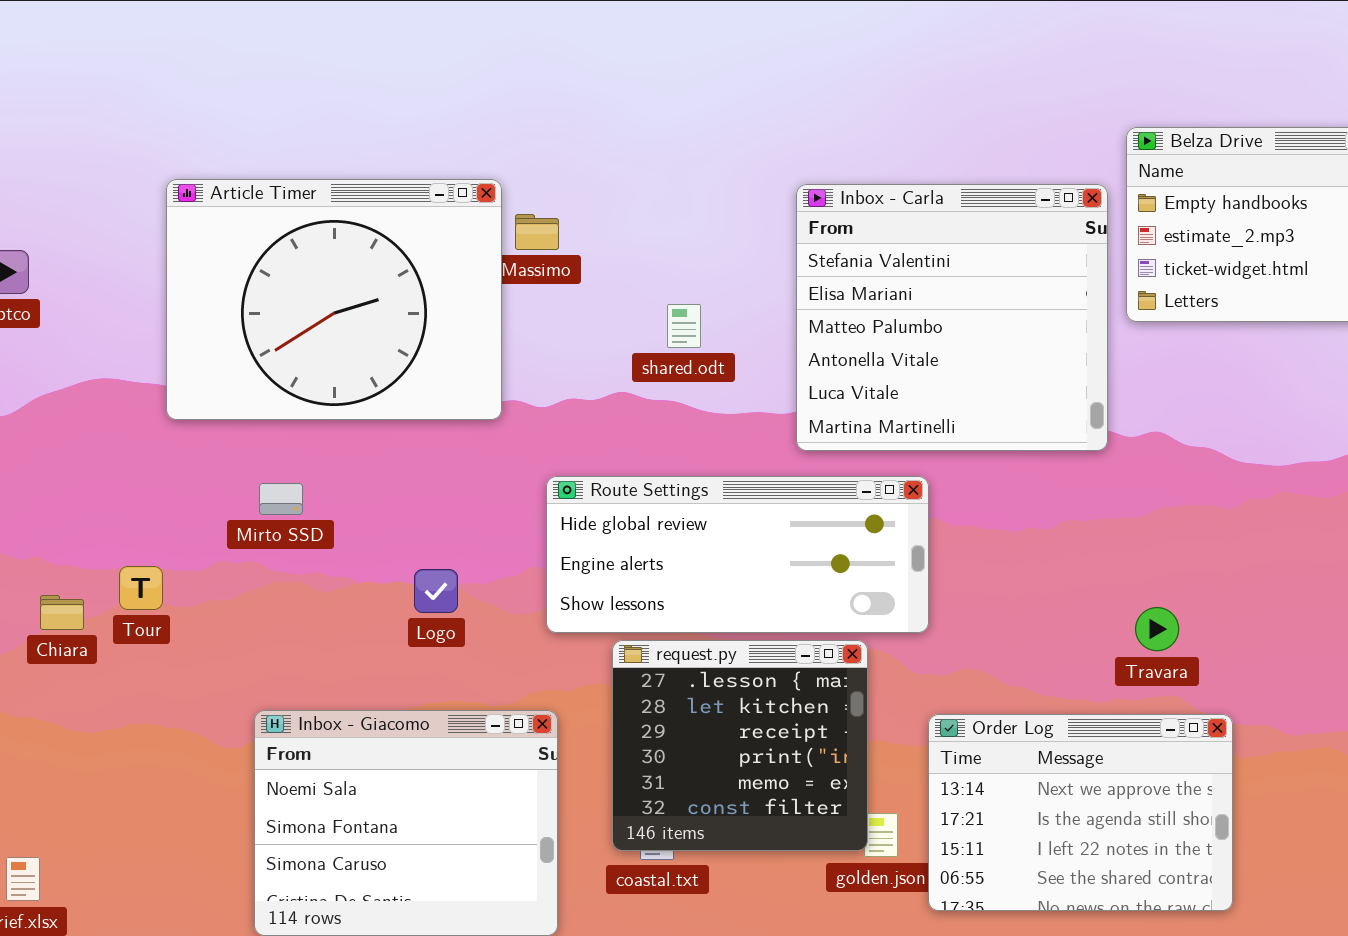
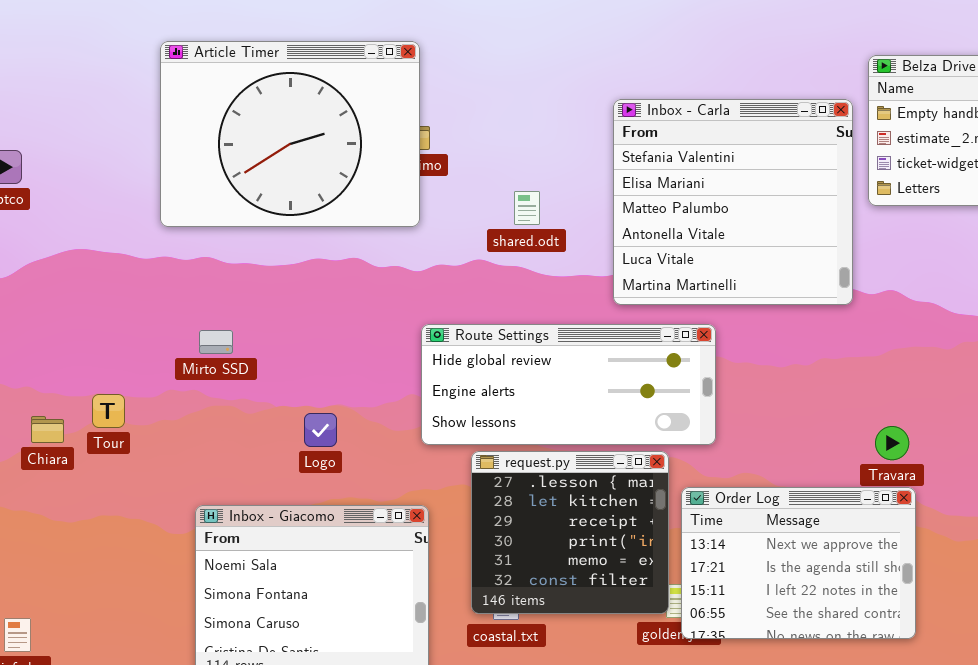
Article Timer: [166,179,502,420] -> [160,41,420,227], moved
Logo: [414,569,458,613] -> [304,413,337,447], moved
Order Log: [928,714,1233,911] -> [681,487,916,639], moved

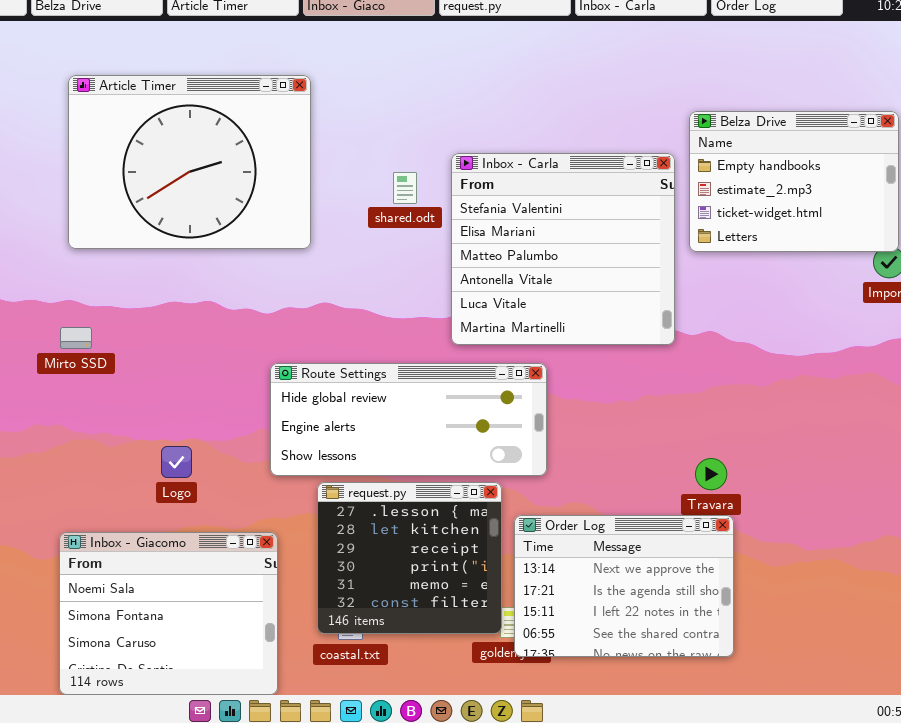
Article Timer: [160,41,420,227] -> [68,75,311,249], moved
shared.odt: [514,191,540,225] -> [393,172,417,204], moved
Mirto SSD: [199,330,233,354] -> [60,327,92,349], moved

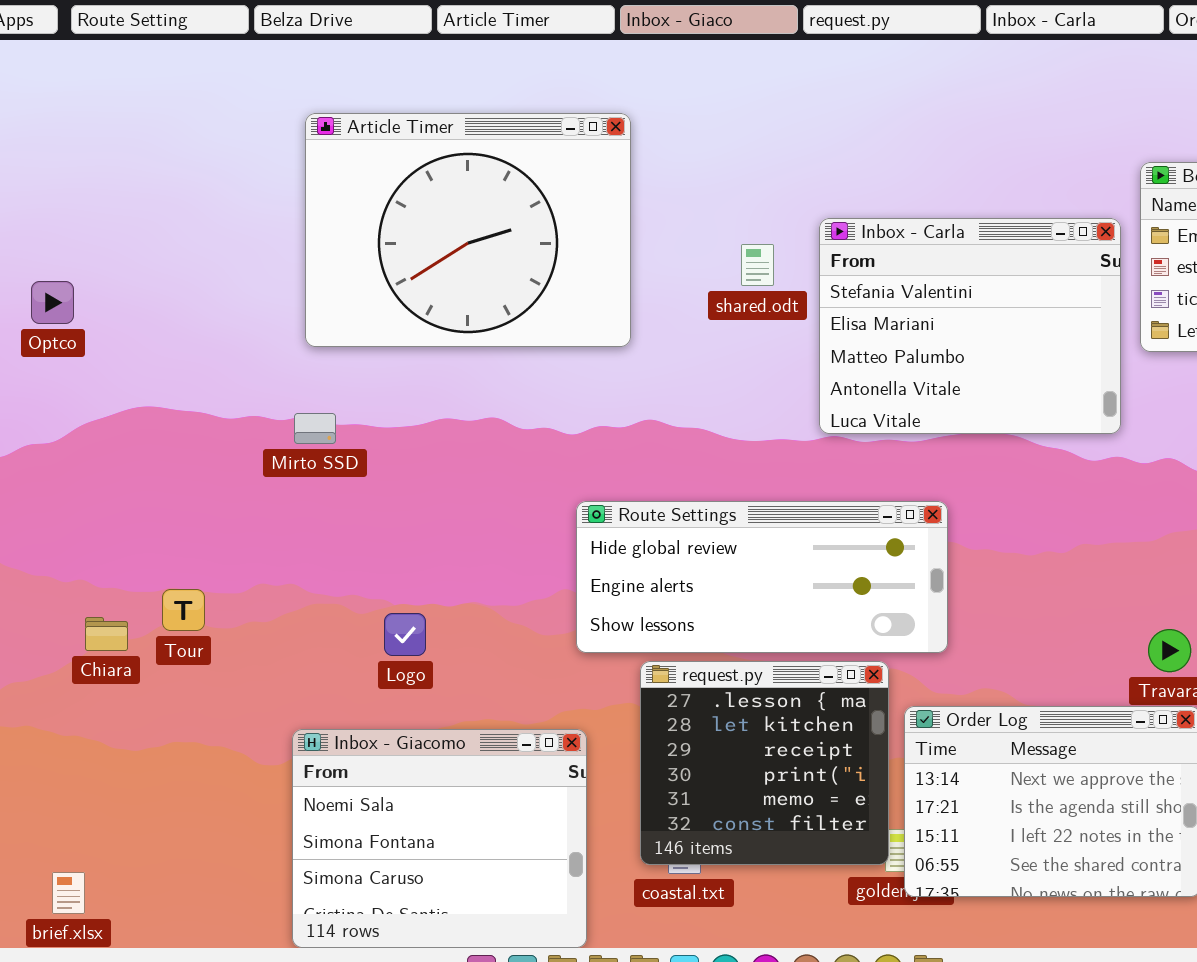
Inbox - Carla: [451,153,675,345] -> [819,218,1121,434], resized
Mirto SSD: [60,327,92,349] -> [294,413,336,444], moved
Logo: [161,446,192,478] -> [384,613,426,656], moved

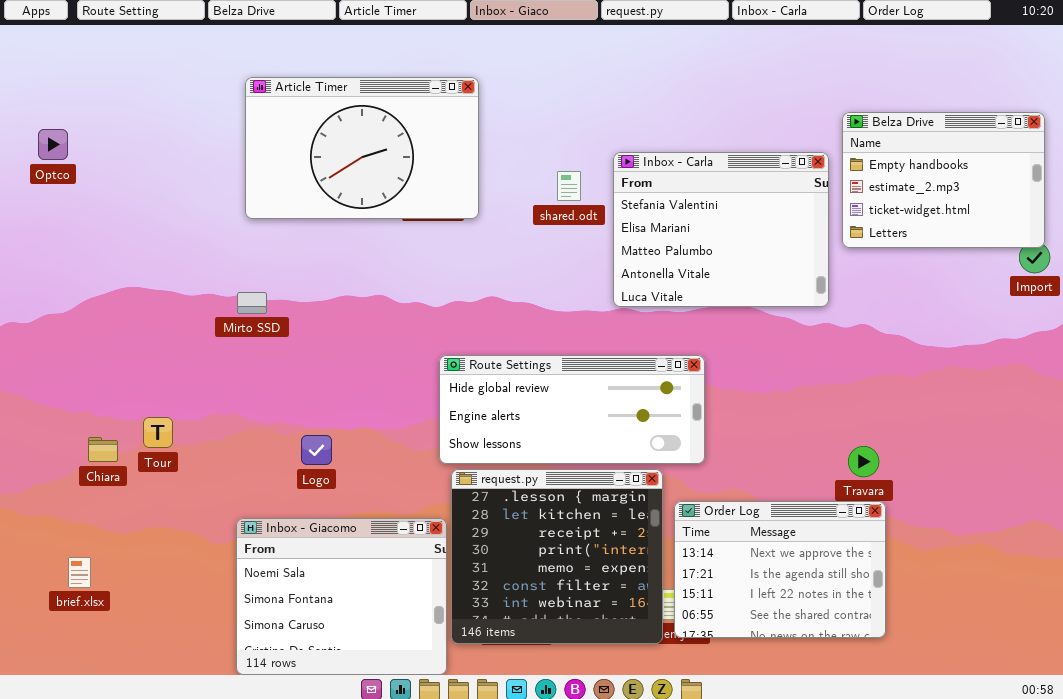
Article Timer: [305,113,631,347] -> [245,77,479,219], resized
Optco: [31,281,74,324] -> [38,129,68,160], moved
request.py: [640,661,889,865] -> [451,469,663,644], resized
brief.xlsx: [52,872,85,914] -> [68,557,91,588], moved

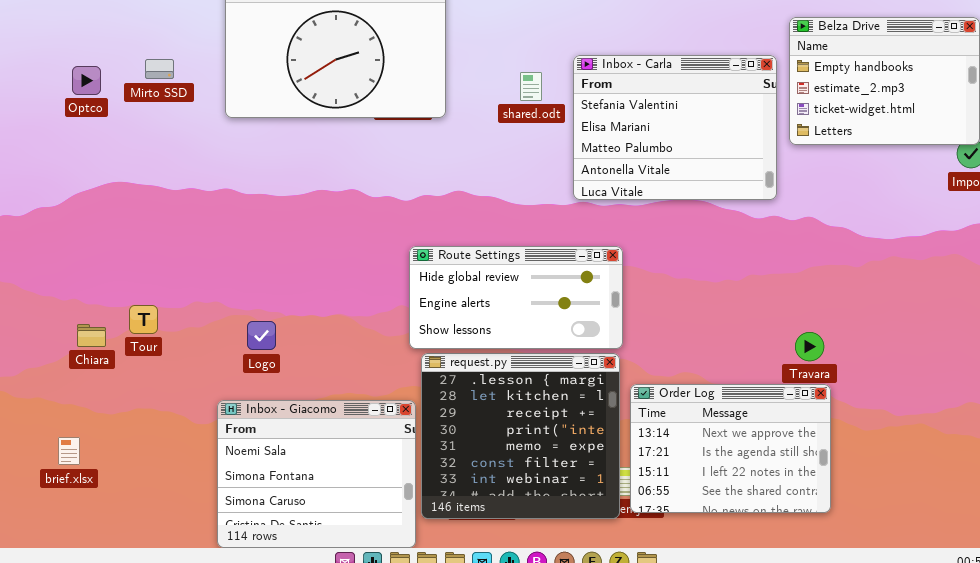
Optco: [38,129,68,160] -> [72,66,101,95], moved
Mirto SSD: [237,292,267,314] -> [145,59,174,79], moved
Route Settings: [439,355,705,464] -> [409,246,623,349], resized
Logo: [301,435,332,465] -> [247,321,276,350], moved

